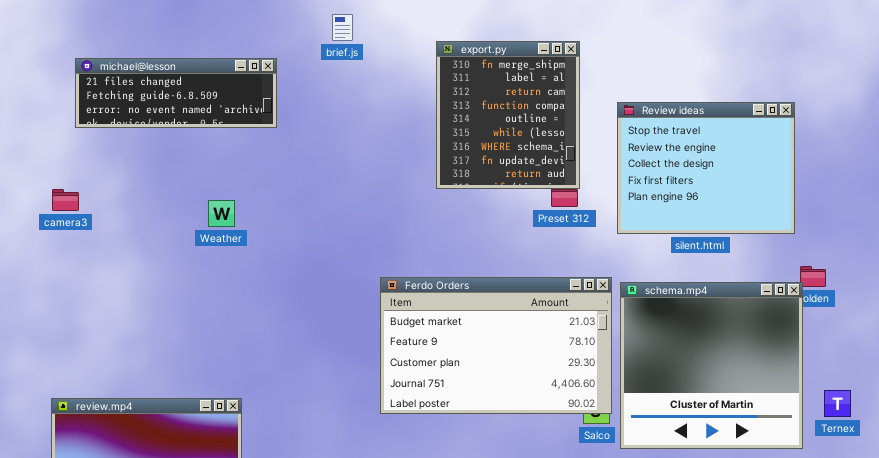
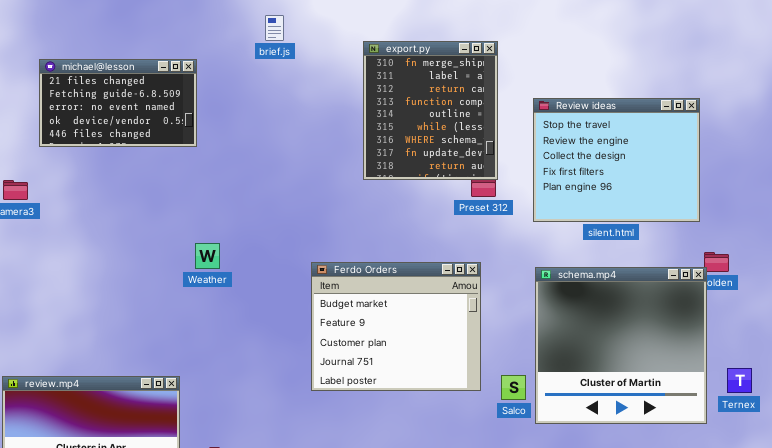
michael@lesson: [75,58,277,128] -> [39,59,197,147], moved, resized
Weather: [208,200,235,227] -> [195,243,220,269], moved
Ferdo Orders: [380,277,612,414] -> [311,262,481,391], resized

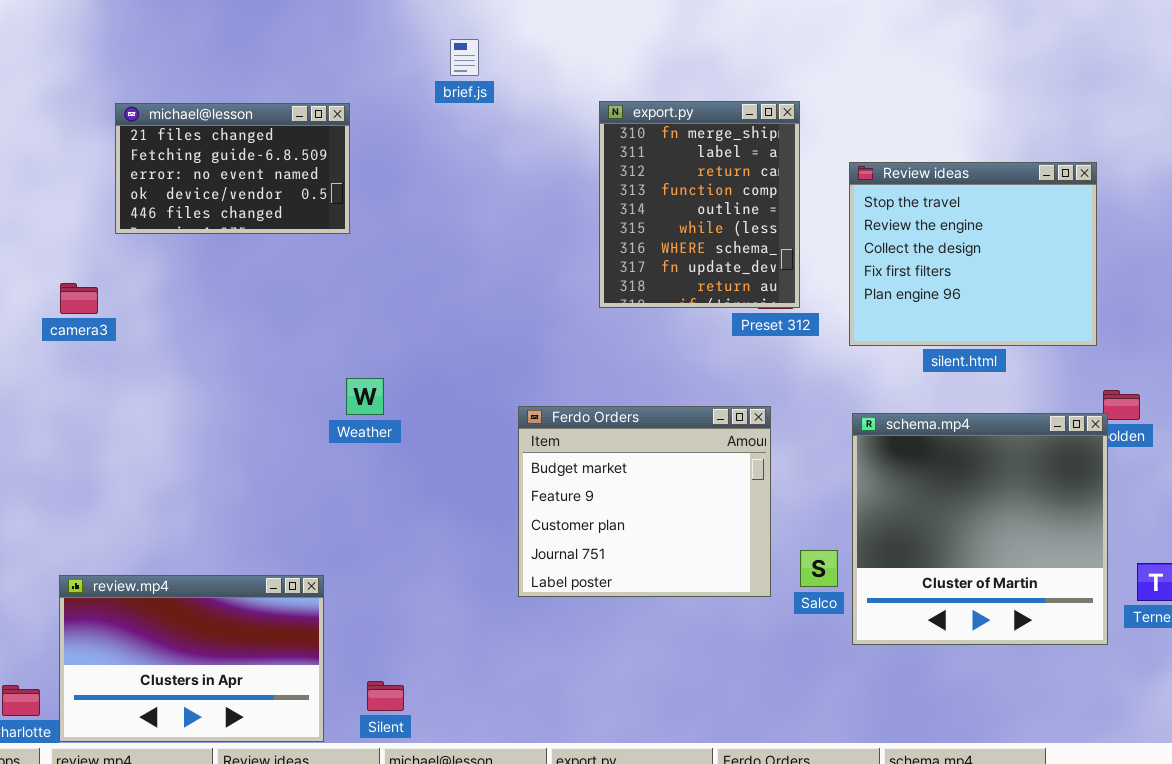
export.py: [363,41,498,180] -> [599,101,800,308], moved
Salco: [501,375,526,400] -> [800,550,838,587], moved

